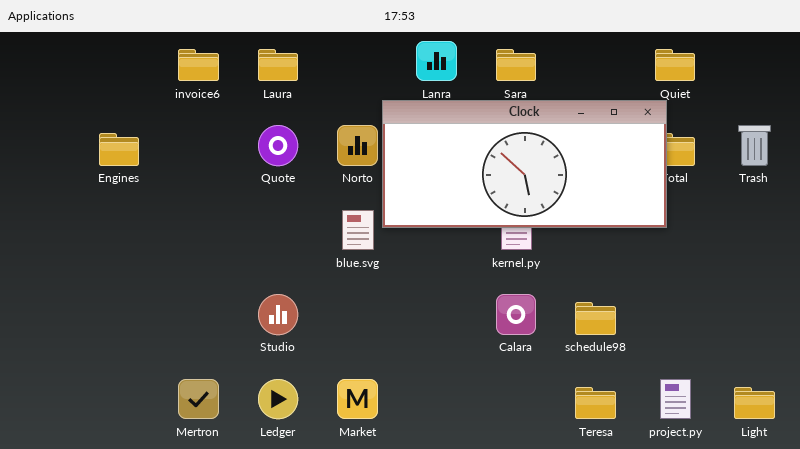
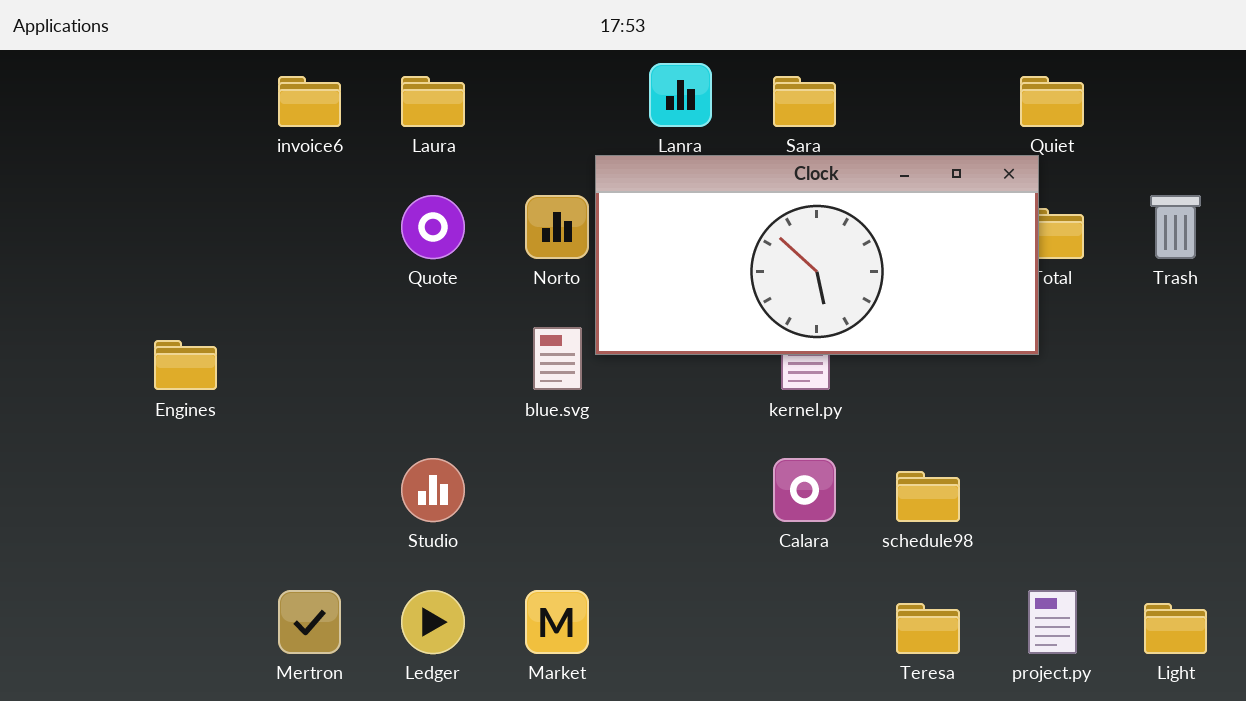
Engines: [99,133,139,166] -> [154,340,217,390], moved

